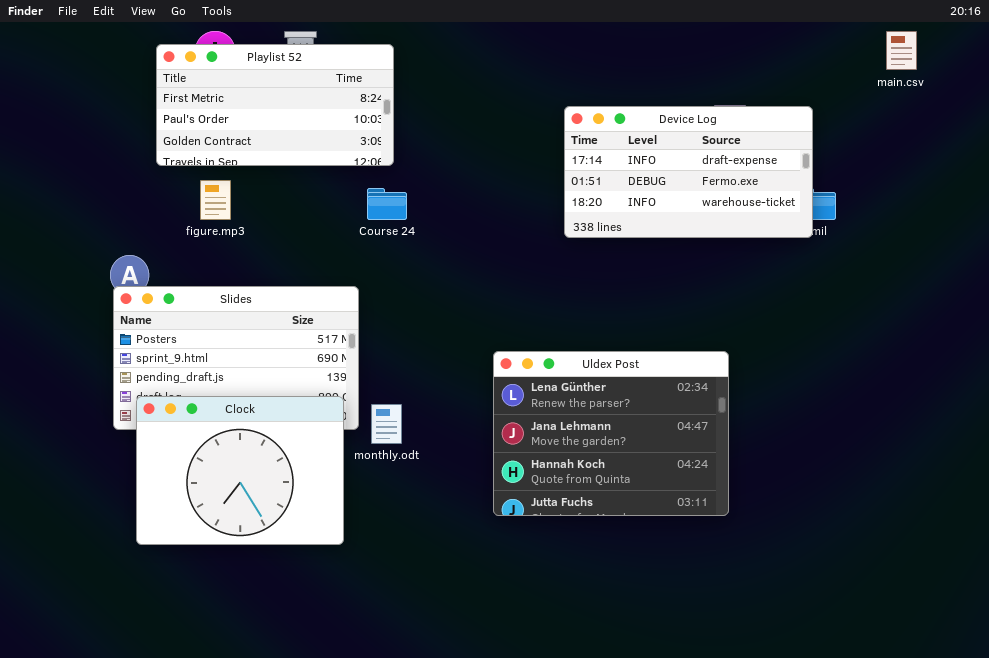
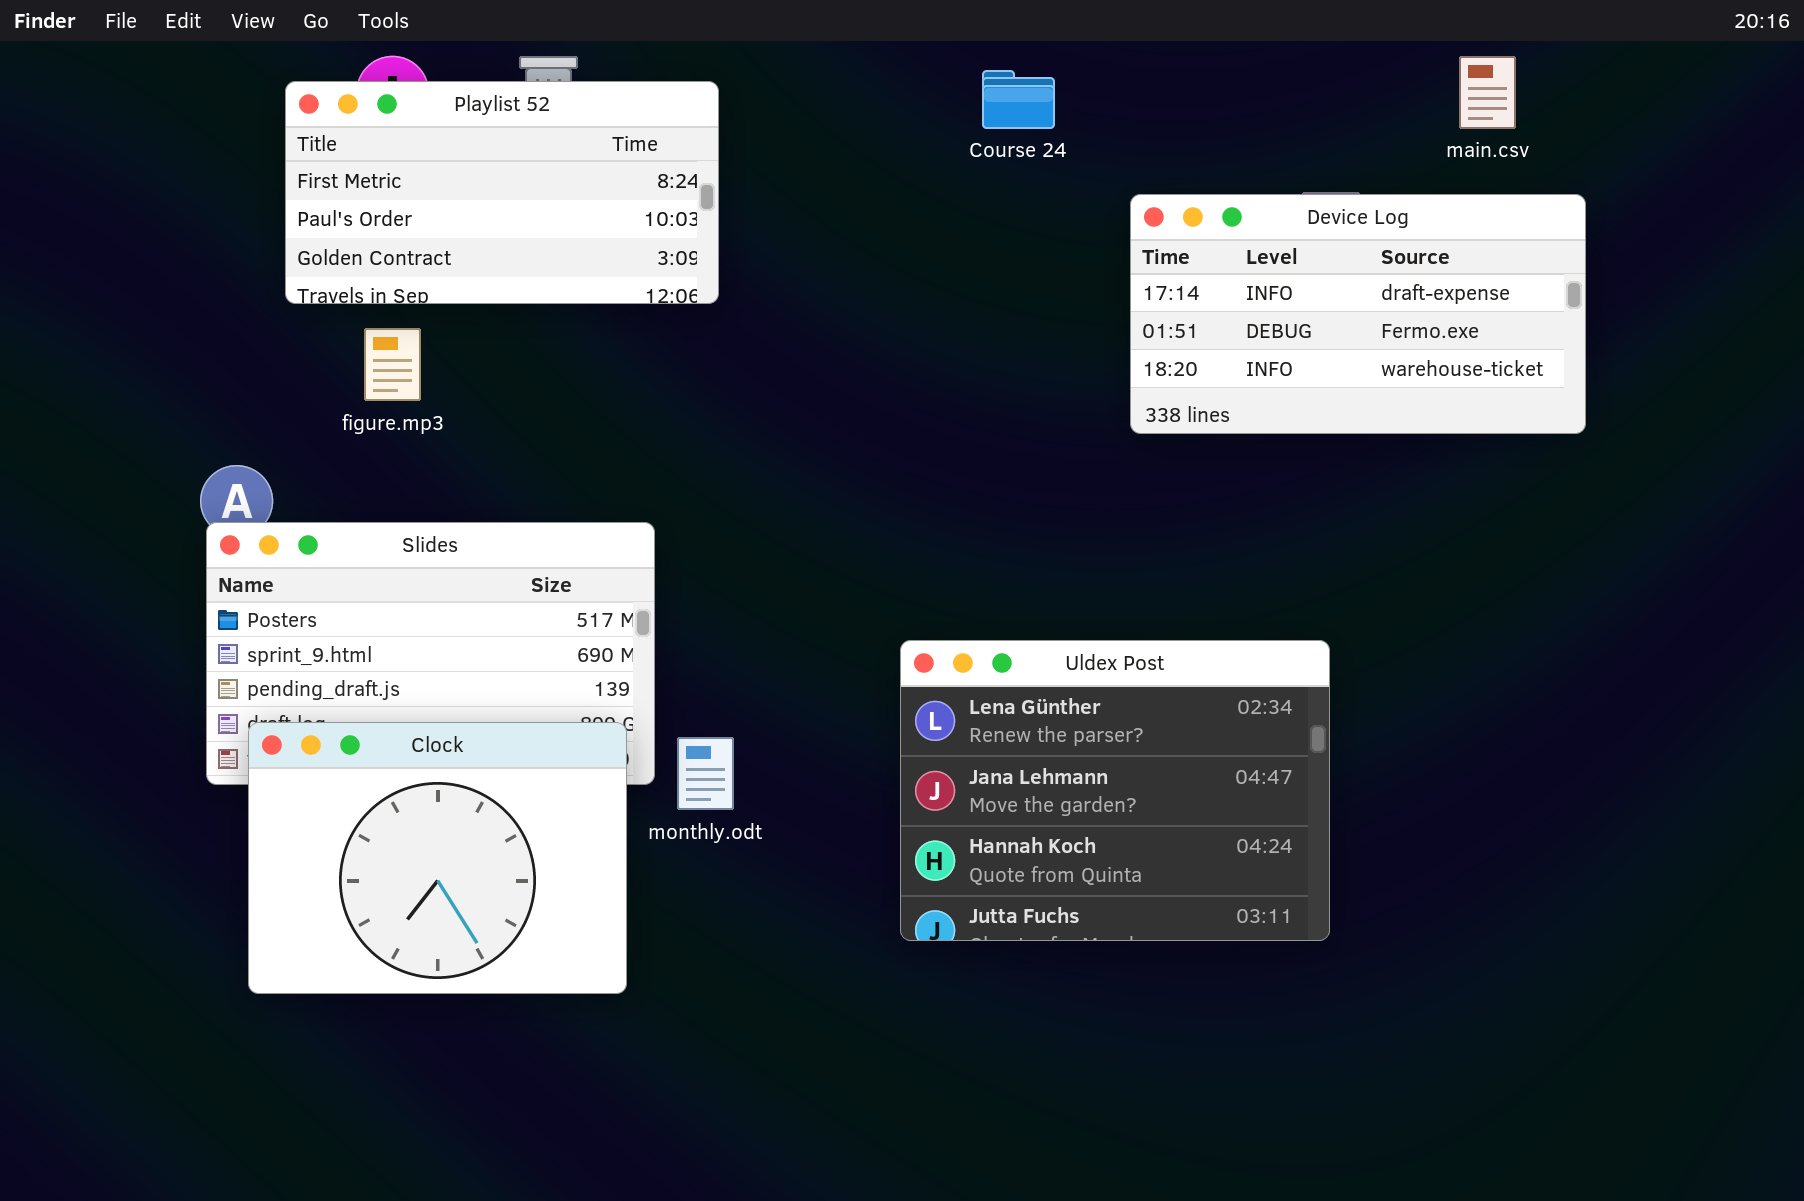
main.csv: [886,31,917,70] -> [1459,56,1516,129], moved
Device Log: [564,106,813,238] -> [1130,194,1586,434], moved
Course 24: [367,188,407,220] -> [982,70,1055,129], moved

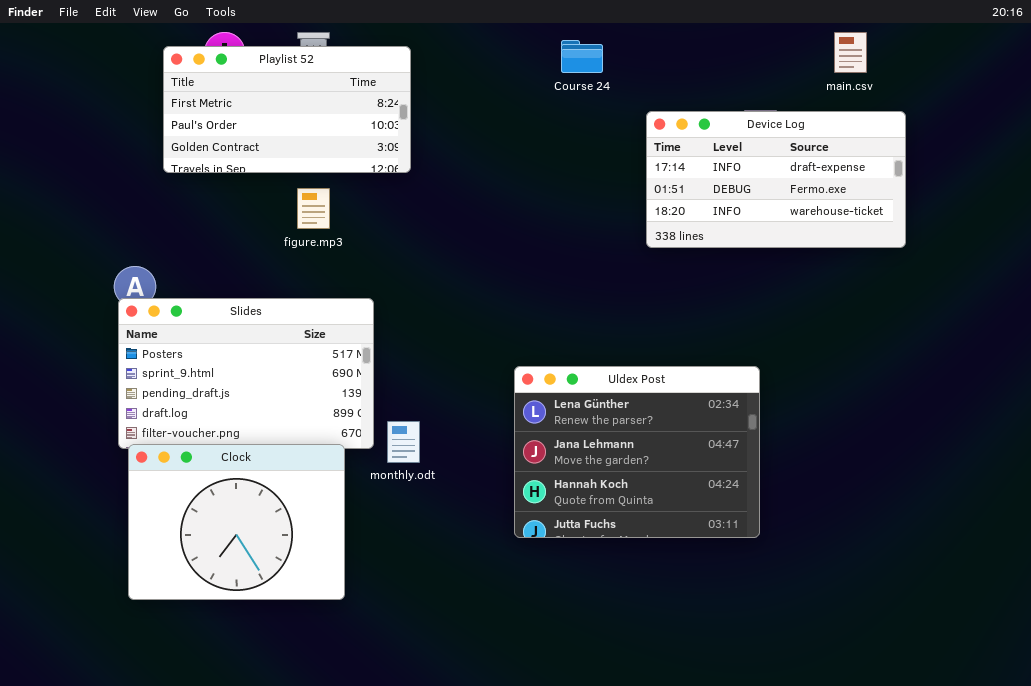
figure.mp3: [364,328,421,401] -> [297,188,330,229], moved
Clock: [248,722,627,994] -> [128,444,345,600], moved

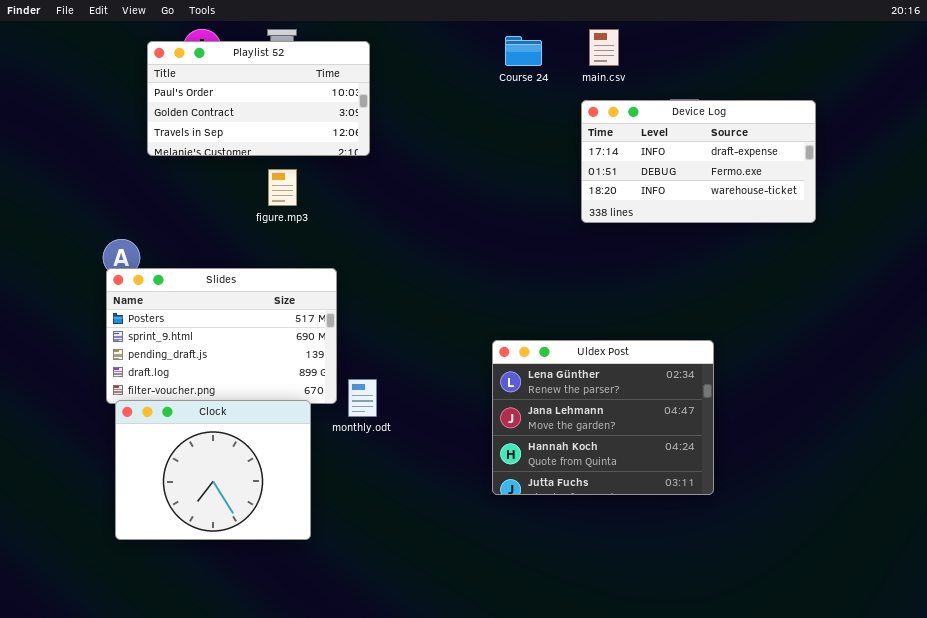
main.csv: [834,32,867,73] -> [589,29,619,66], moved
Playlist 52: [163,46,411,173] -> [147,41,370,156], scrolled down 1 row
Uldex Post: [514,366,760,538] -> [492,340,714,495], moved

